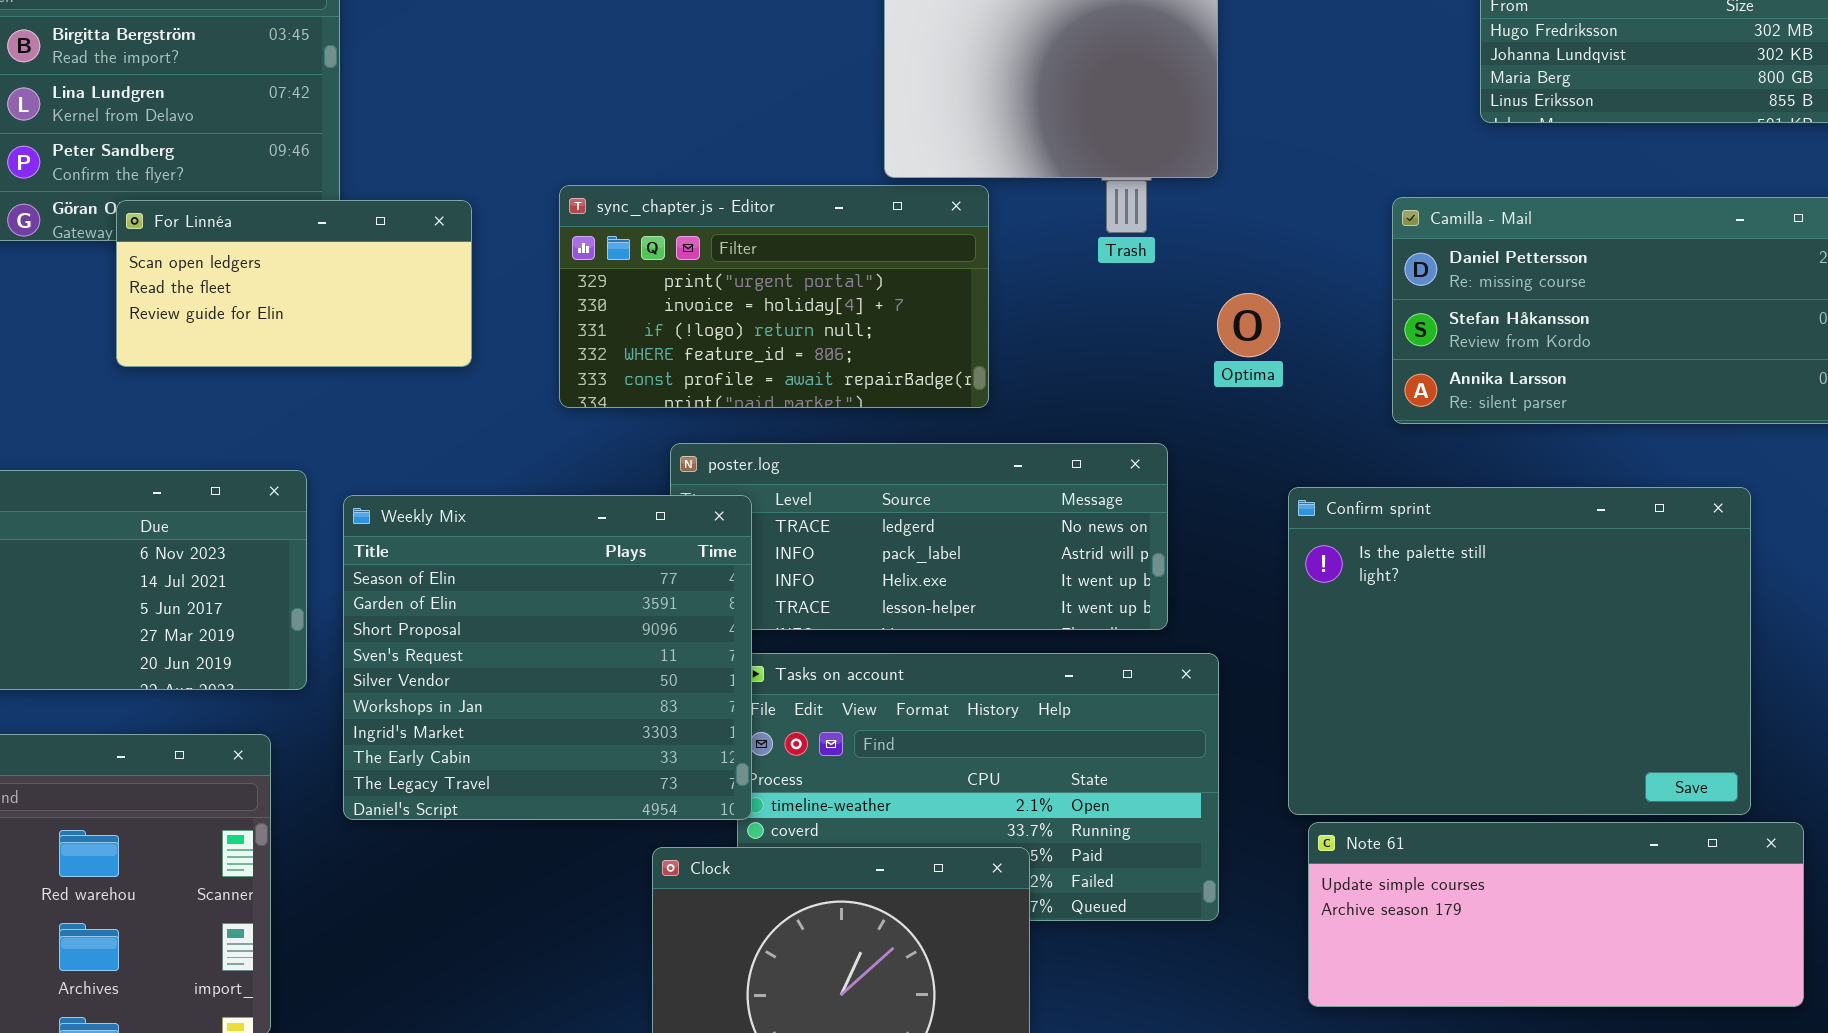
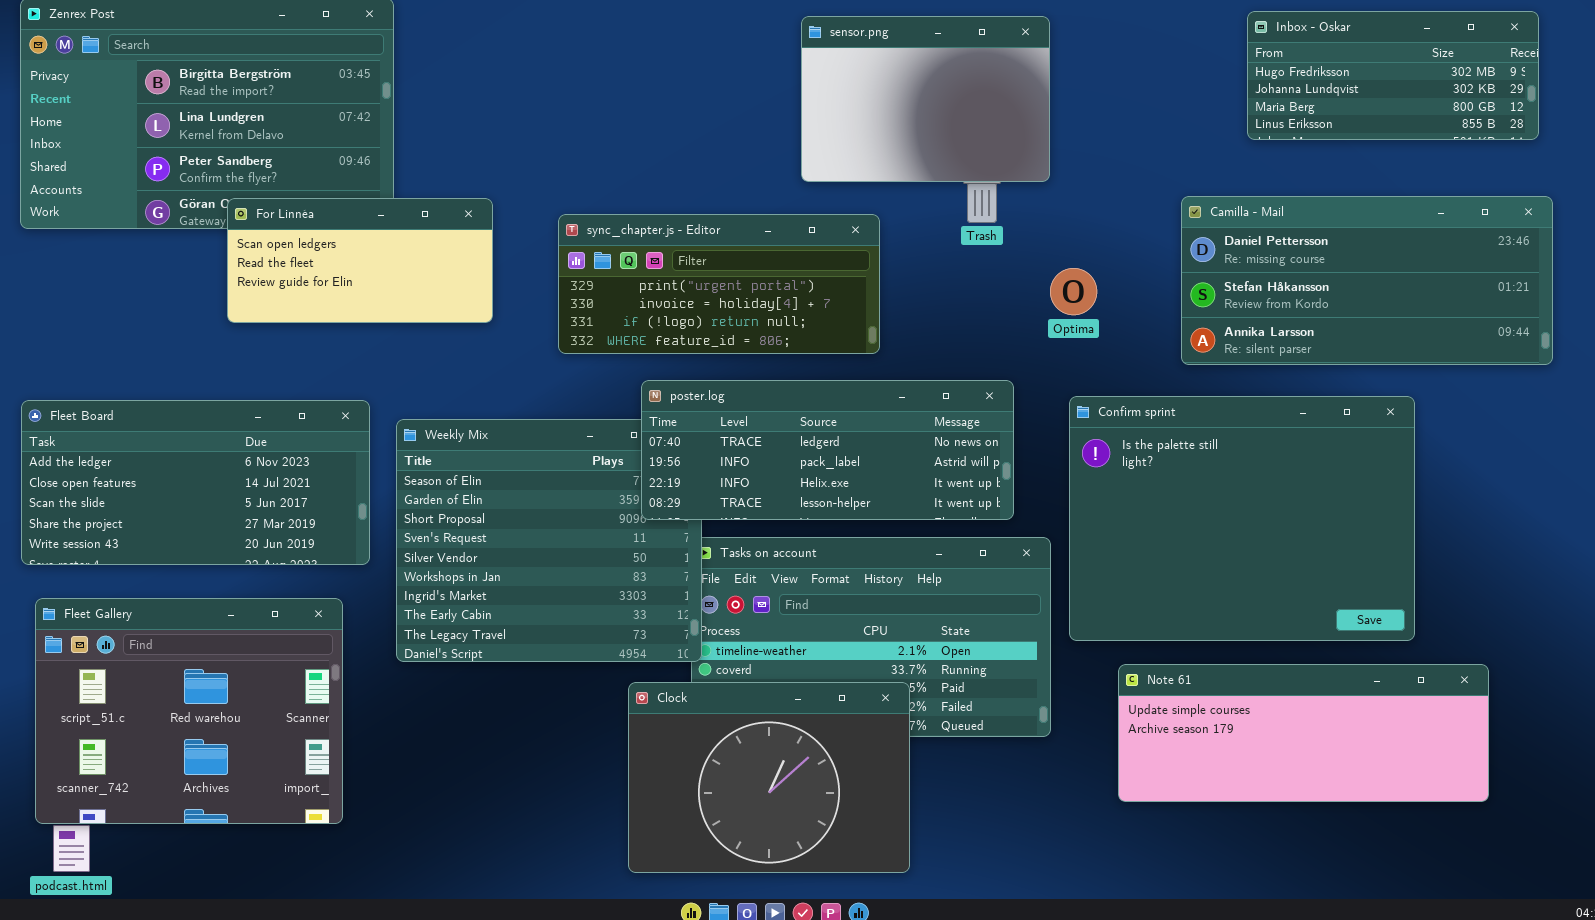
sync_chapter.js - Editor: [559,185,989,408] -> [558,214,880,354], resized
poster.log: [670,443,1168,630] -> [641,380,1014,520], raised
Confirm sprint: [1288,487,1751,815] -> [1069,396,1415,641], moved

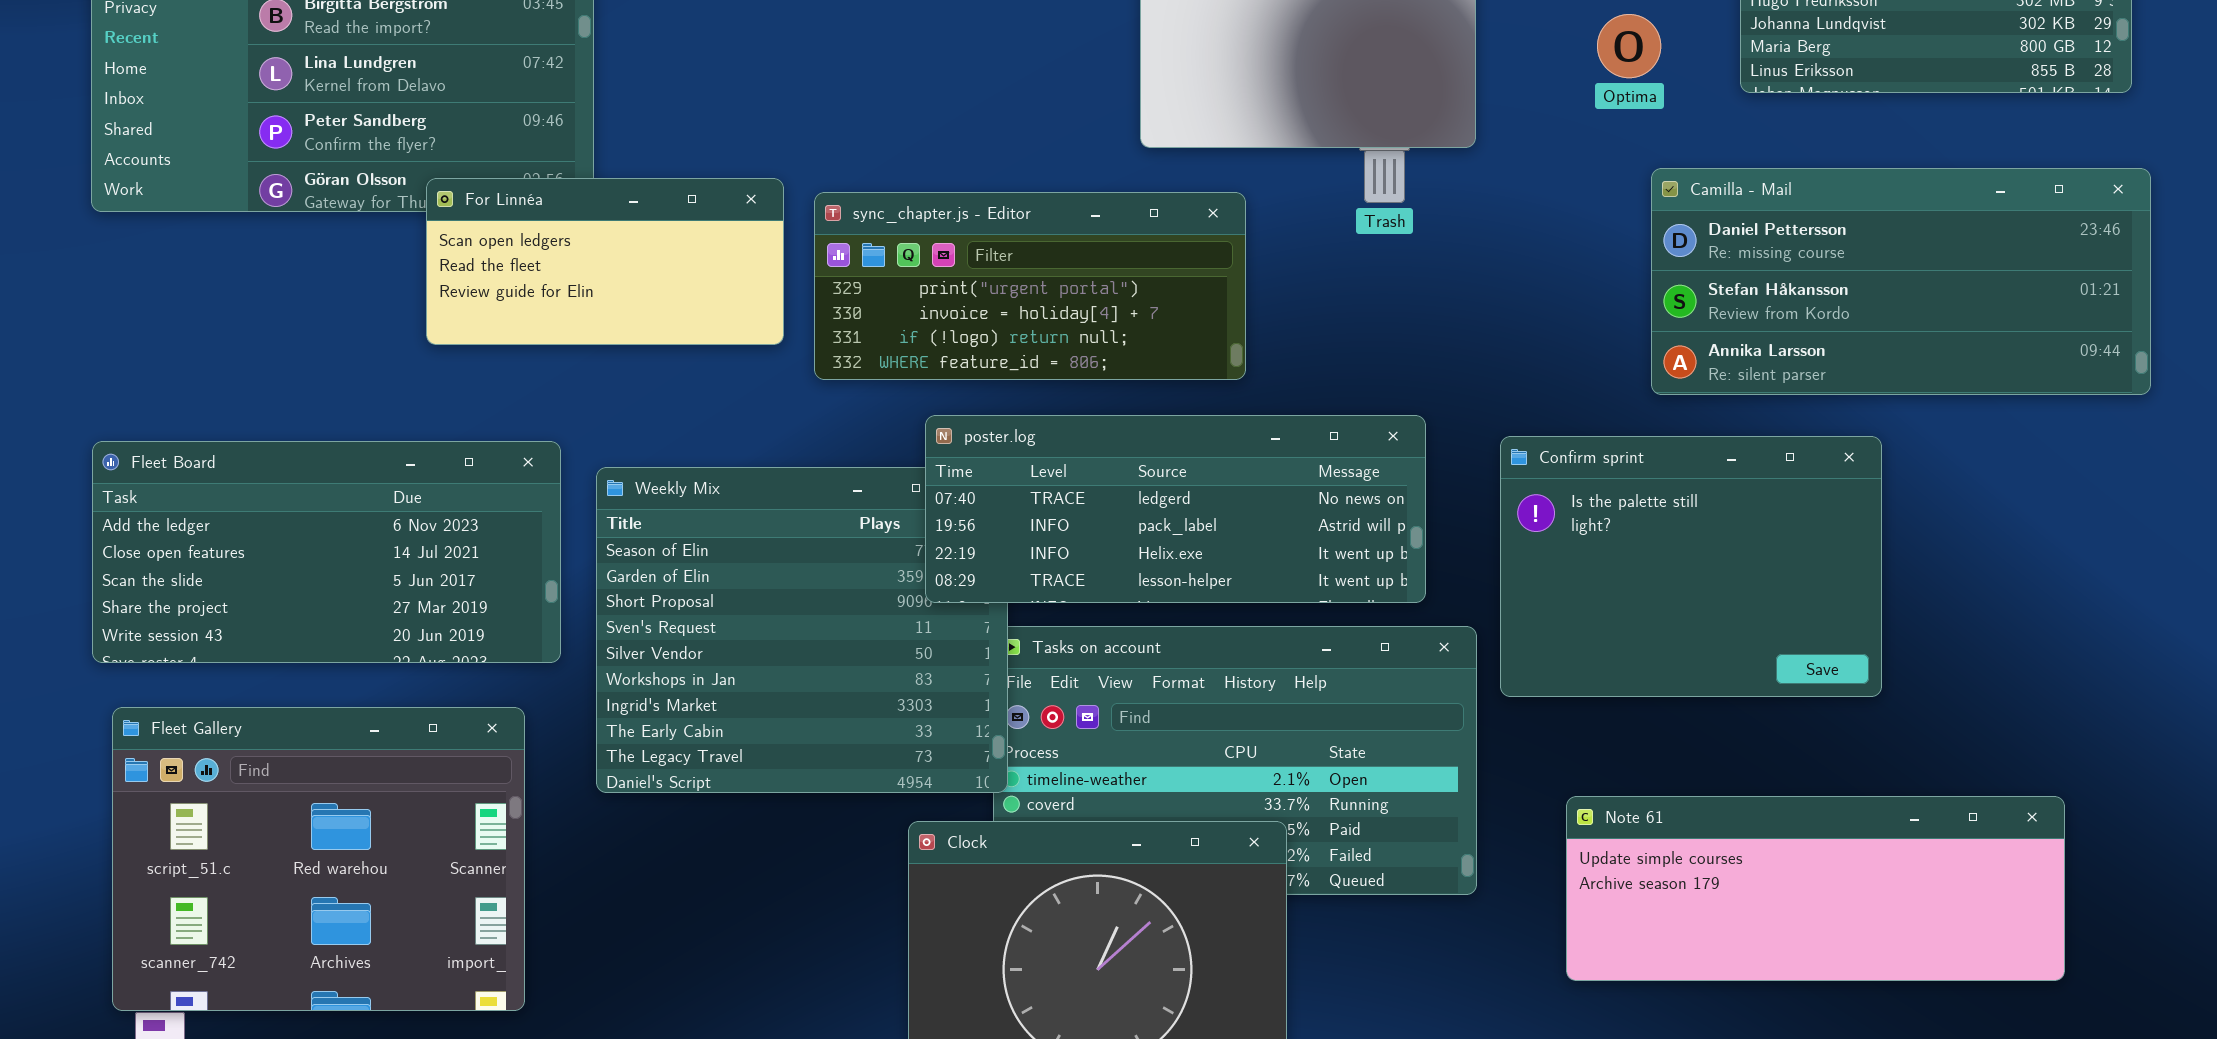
For Linnéa: [227,198,493,323] -> [426,178,784,345], moved
Optima: [1050,268,1097,315] -> [1597,14,1661,78], moved
Confirm sprint: [1069,396,1415,641] -> [1500,436,1882,697], resized

